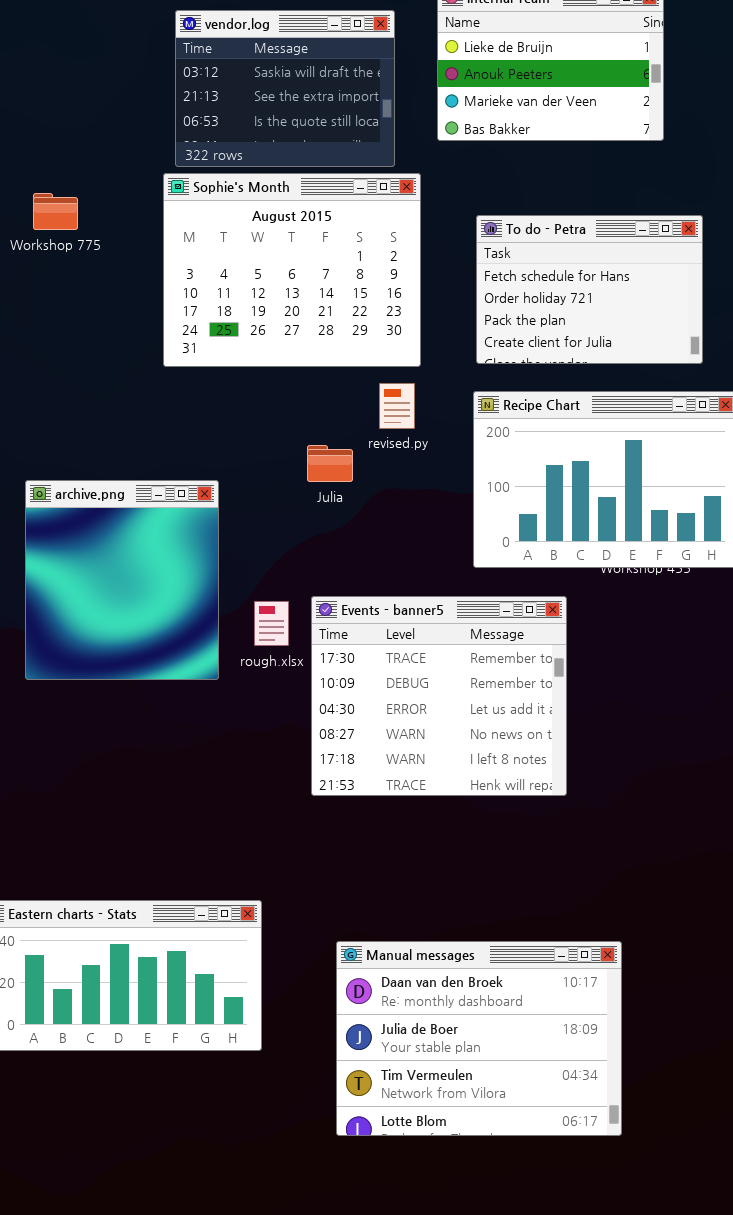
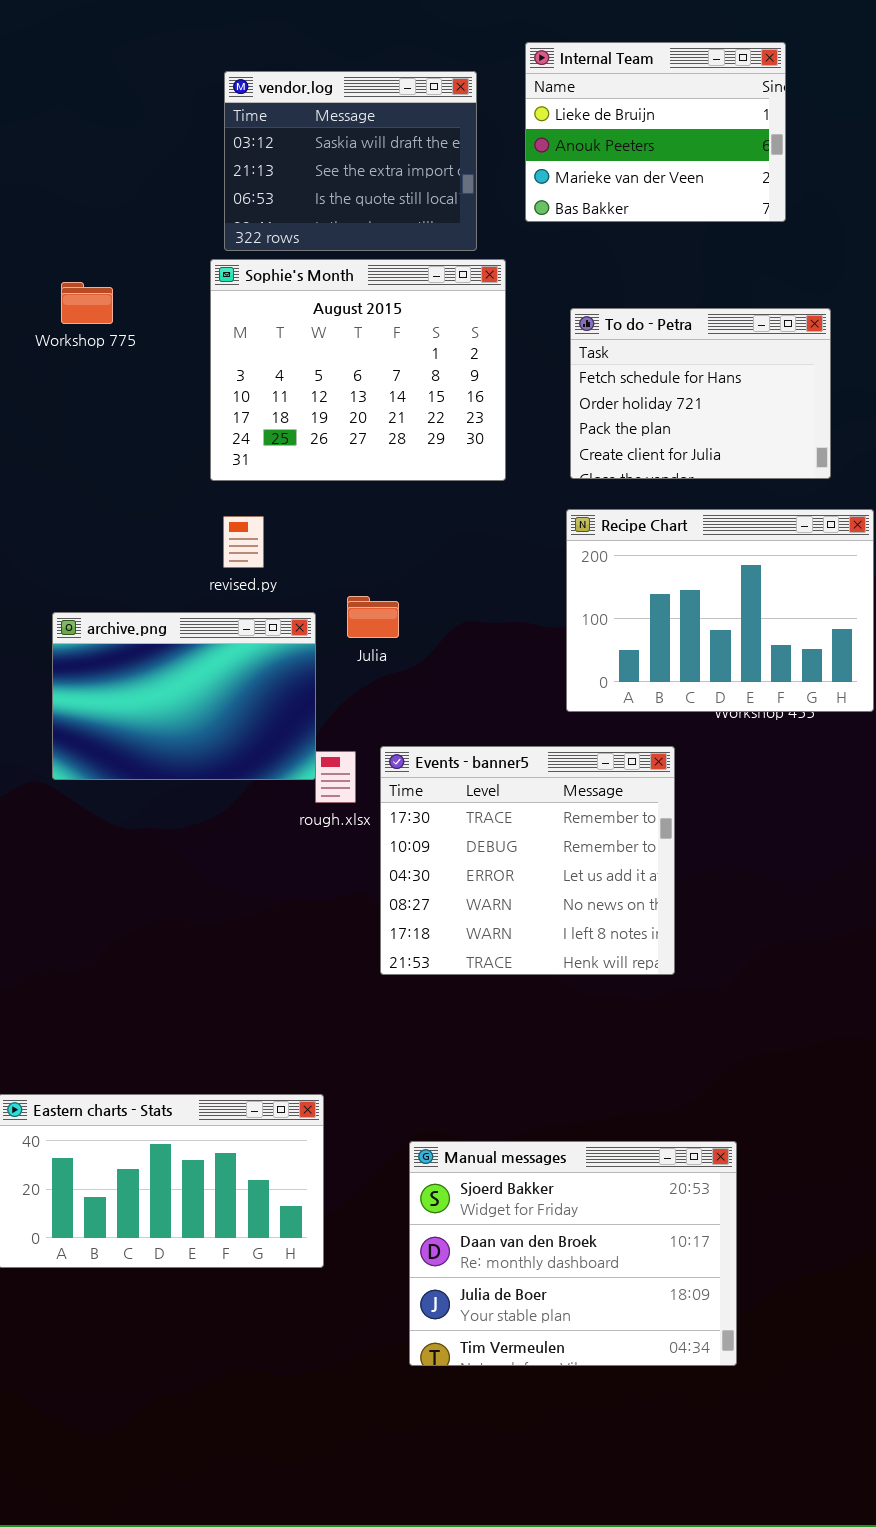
revised.py: [379,383,415,429] -> [223,516,264,568], moved
Julia: [307,445,353,482] -> [347,596,399,638], moved
archive.png: [25,480,219,680] -> [52,612,316,780], resized
Manual messages: [336,941,622,1136] -> [409,1141,737,1366], scrolled up 1 row

